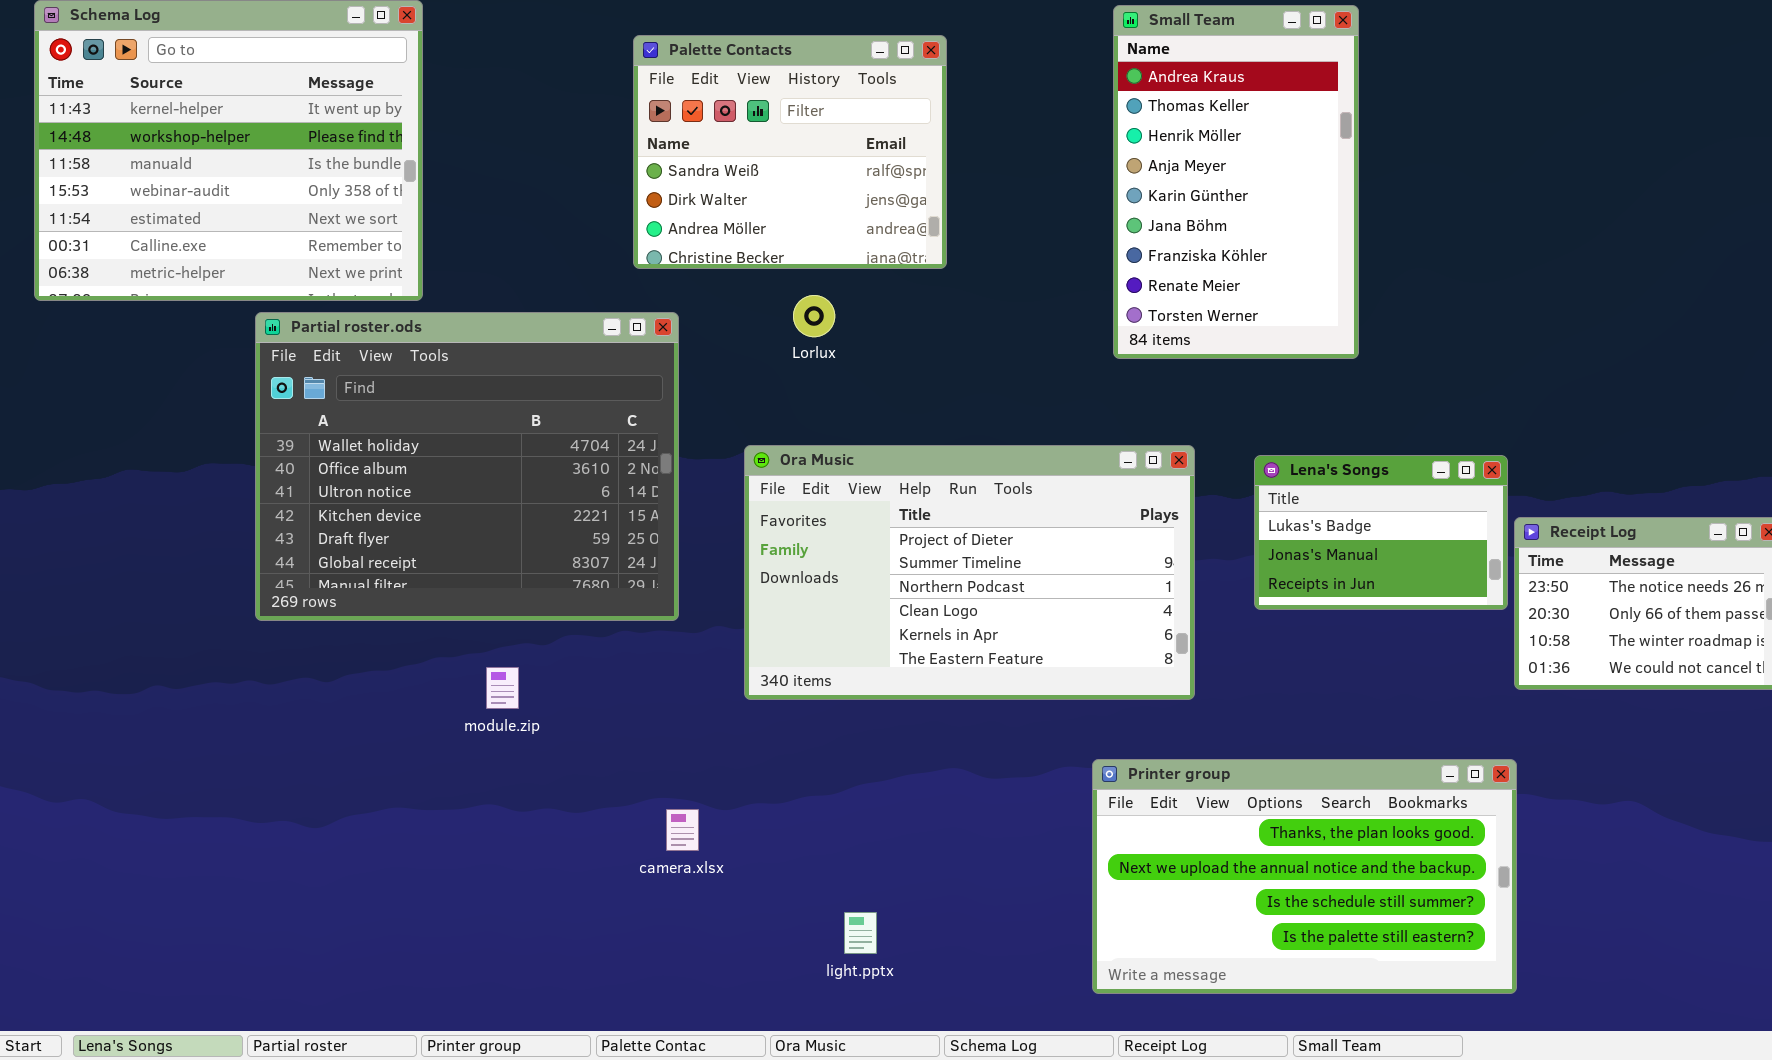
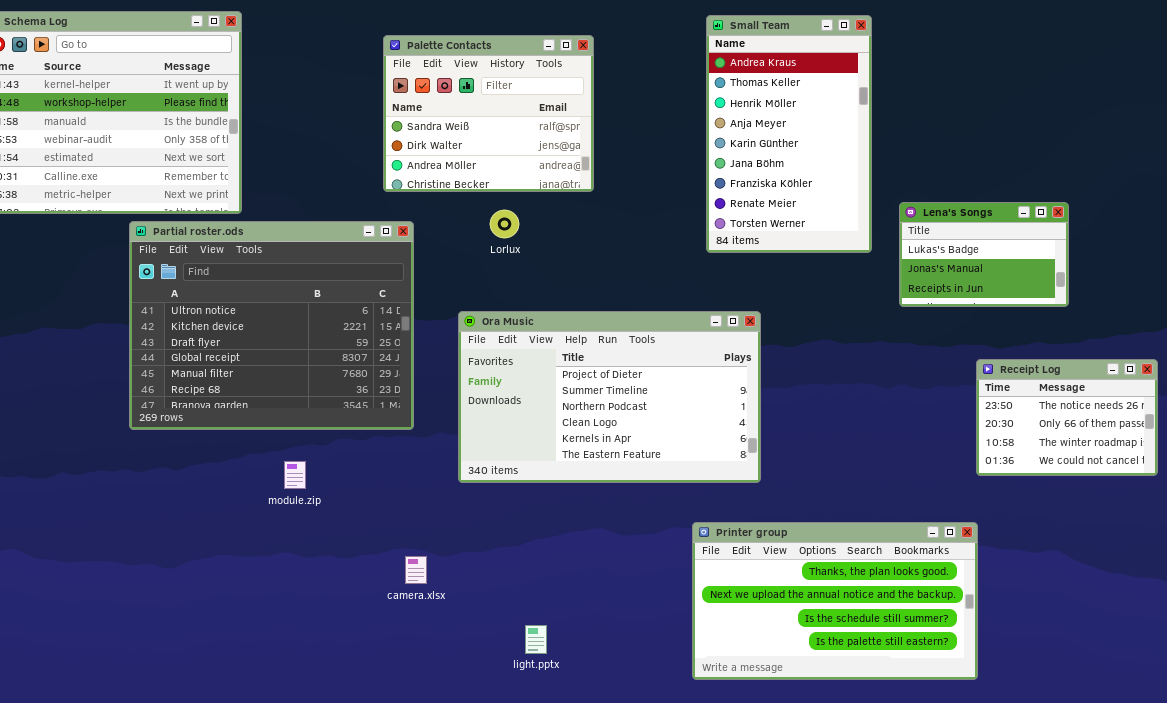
Partial roster.ods: [255,312,679,621] -> [129,221,414,430], scrolled down 2 rows
Lena's Songs: [1254,455,1508,610] -> [899,202,1069,307], moved

